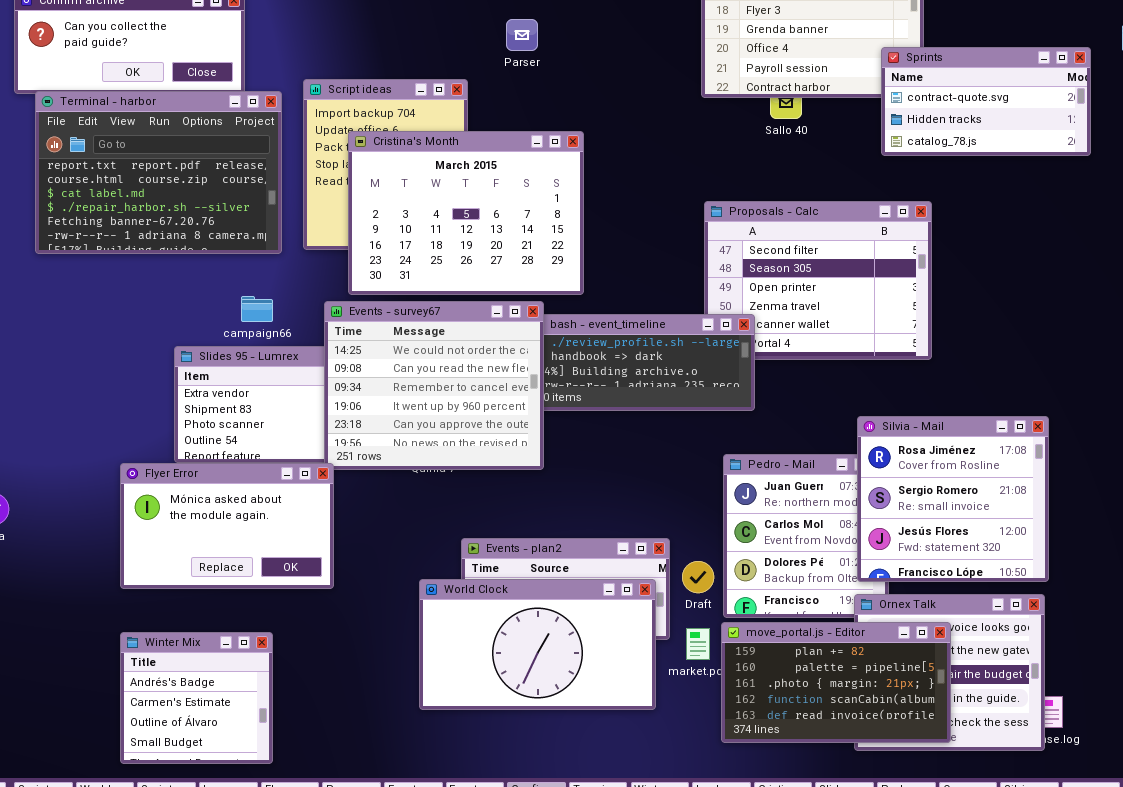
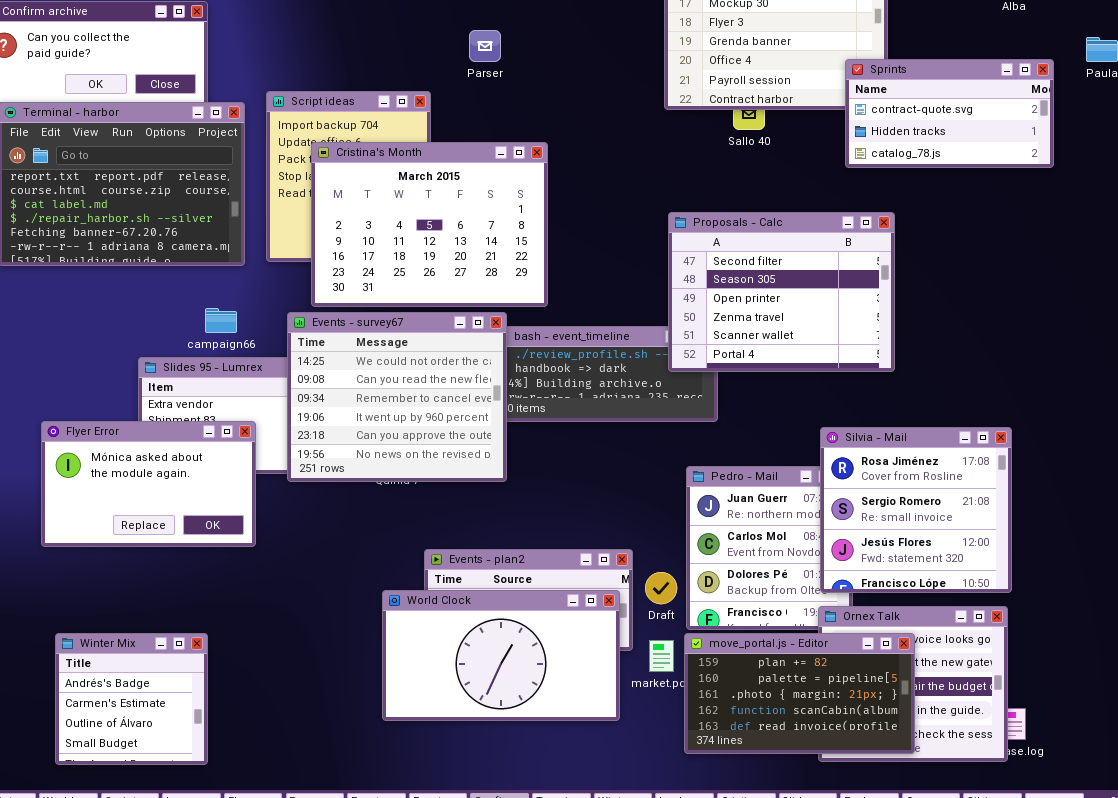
Proposals - Calc: [704,201,932,360] -> [668,212,895,372], raised
Flyer Error: [120,463,334,589] -> [41,421,256,547], moved
Winter Mix: [120,632,273,764] -> [55,633,208,765], moved

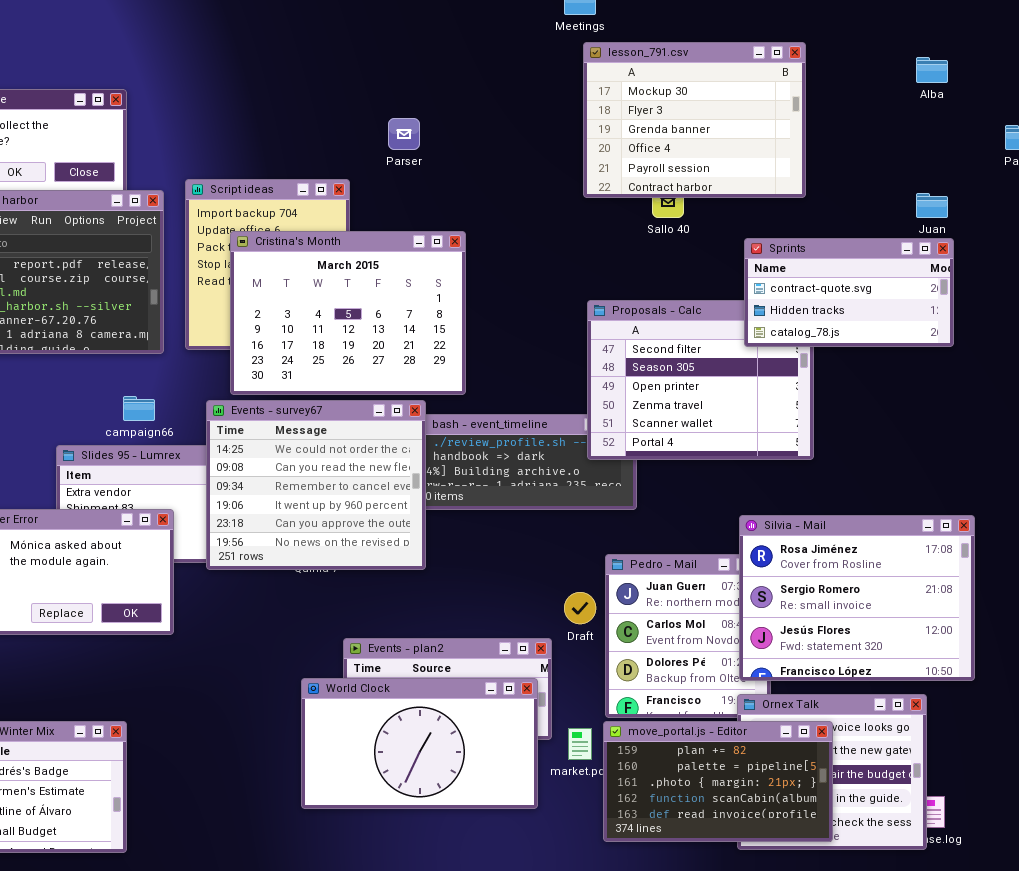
Sprints: [845,59,1054,168] -> [744,238,954,347], moved
Silvia - Mail: [820,427,1012,593] -> [739,515,975,681], resized
Draft: [645,572,677,604] -> [564,592,596,624], moved

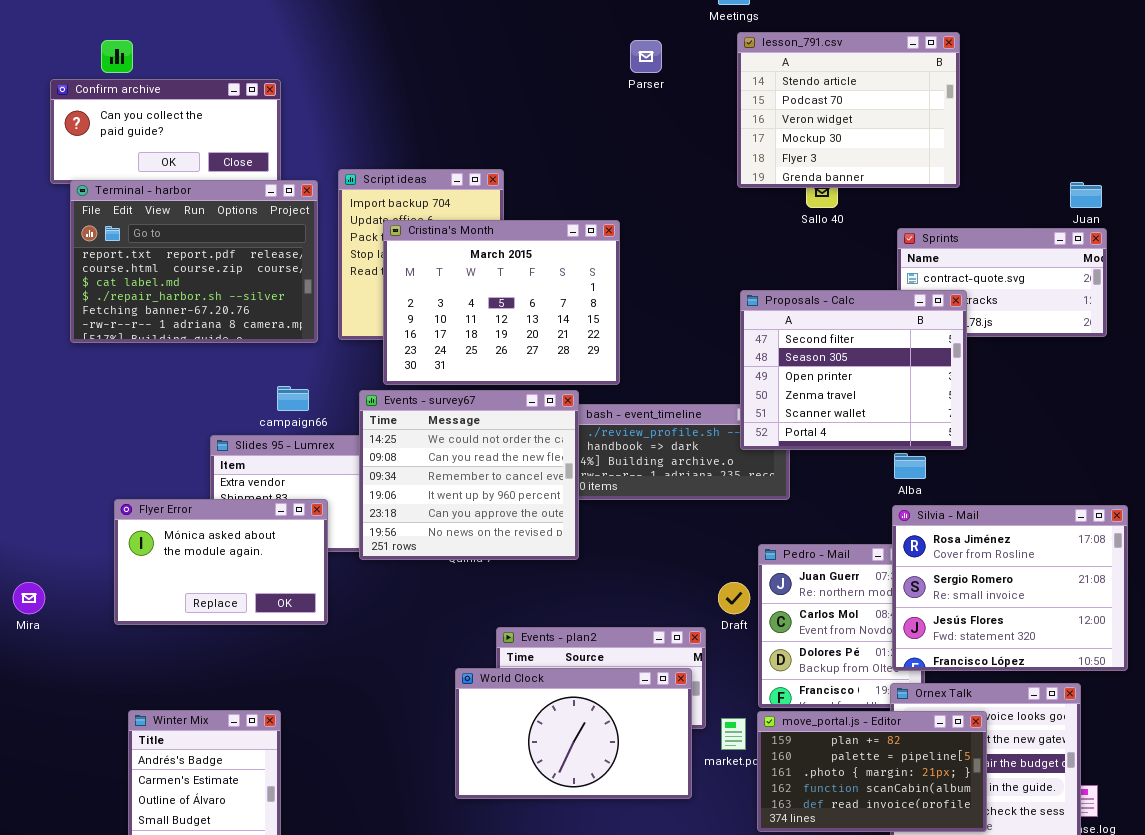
lesson_791.csv: [583,42,806,198] -> [737,32,960,188], scrolled up 3 rows
Alba: [916,57,948,83] -> [894,453,926,479], moved
Parser: [388,118,420,150] -> [630,40,662,73], moved
Proposals - Calc: [587,300,814,460] -> [740,290,967,450], raised

